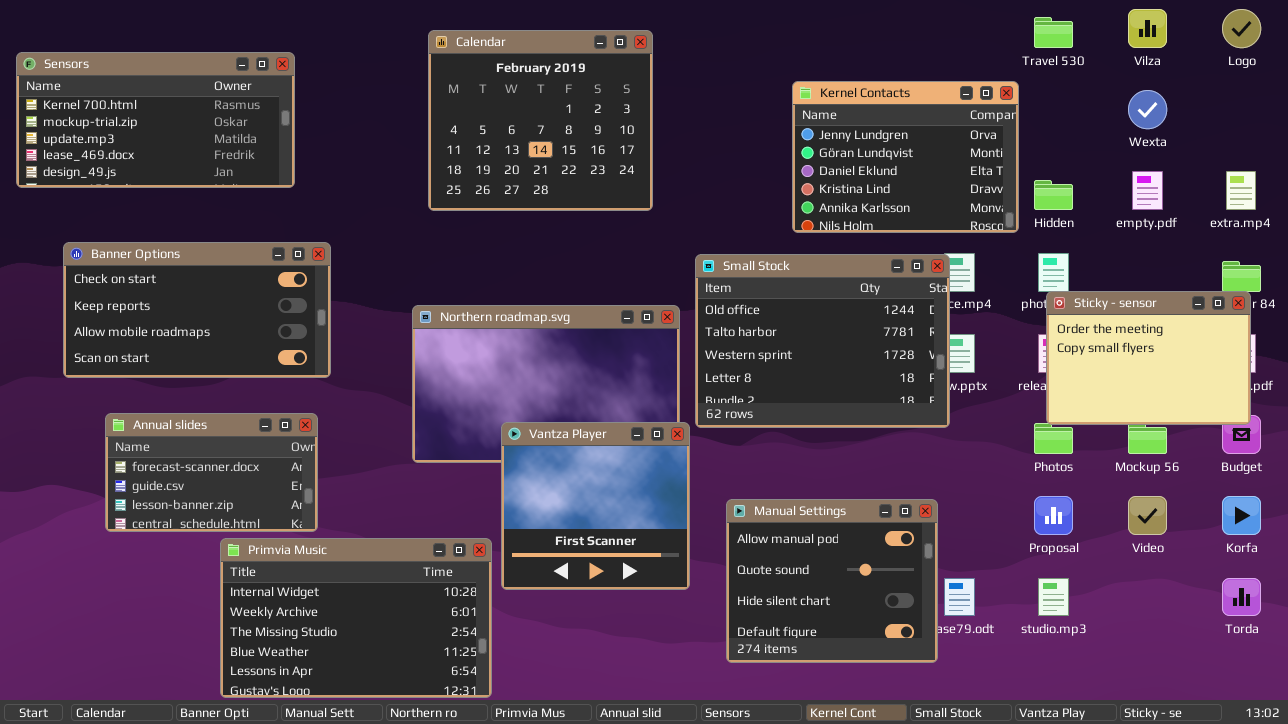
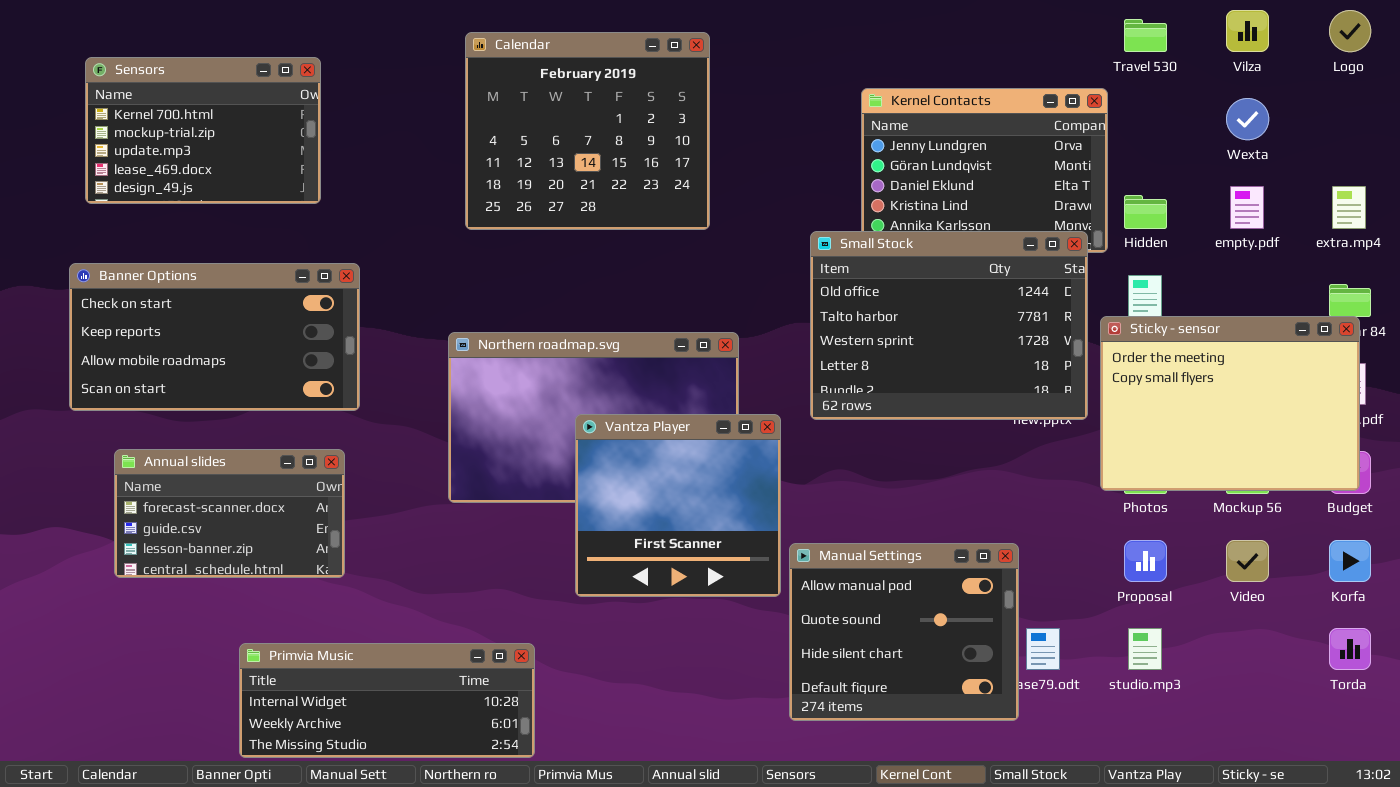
Sensors: [16,52,295,188] -> [85,57,321,204], resized
Small Stock: [695,254,950,428] -> [810,231,1088,420], moved
Sticky - sensor: [1046,291,1251,425] -> [1100,316,1360,491], resized
Vantza Player: [501,422,690,590] -> [575,414,781,597], moved
Primvia Music: [220,538,492,698] -> [239,643,535,758], resized

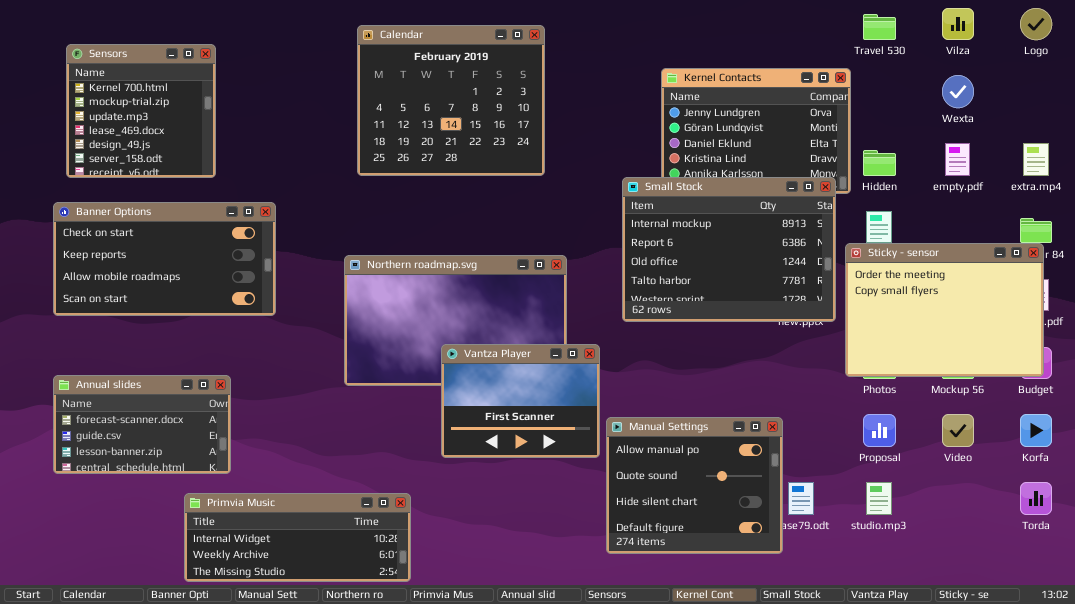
Sensors: [85,57,321,204] -> [66,44,216,178], resized
Small Stock: [810,231,1088,420] -> [622,177,836,322], scrolled up 2 rows
Vantza Player: [575,414,781,597] -> [441,344,600,458], resized
Annual slides: [114,449,345,578] -> [53,375,231,474], moved

